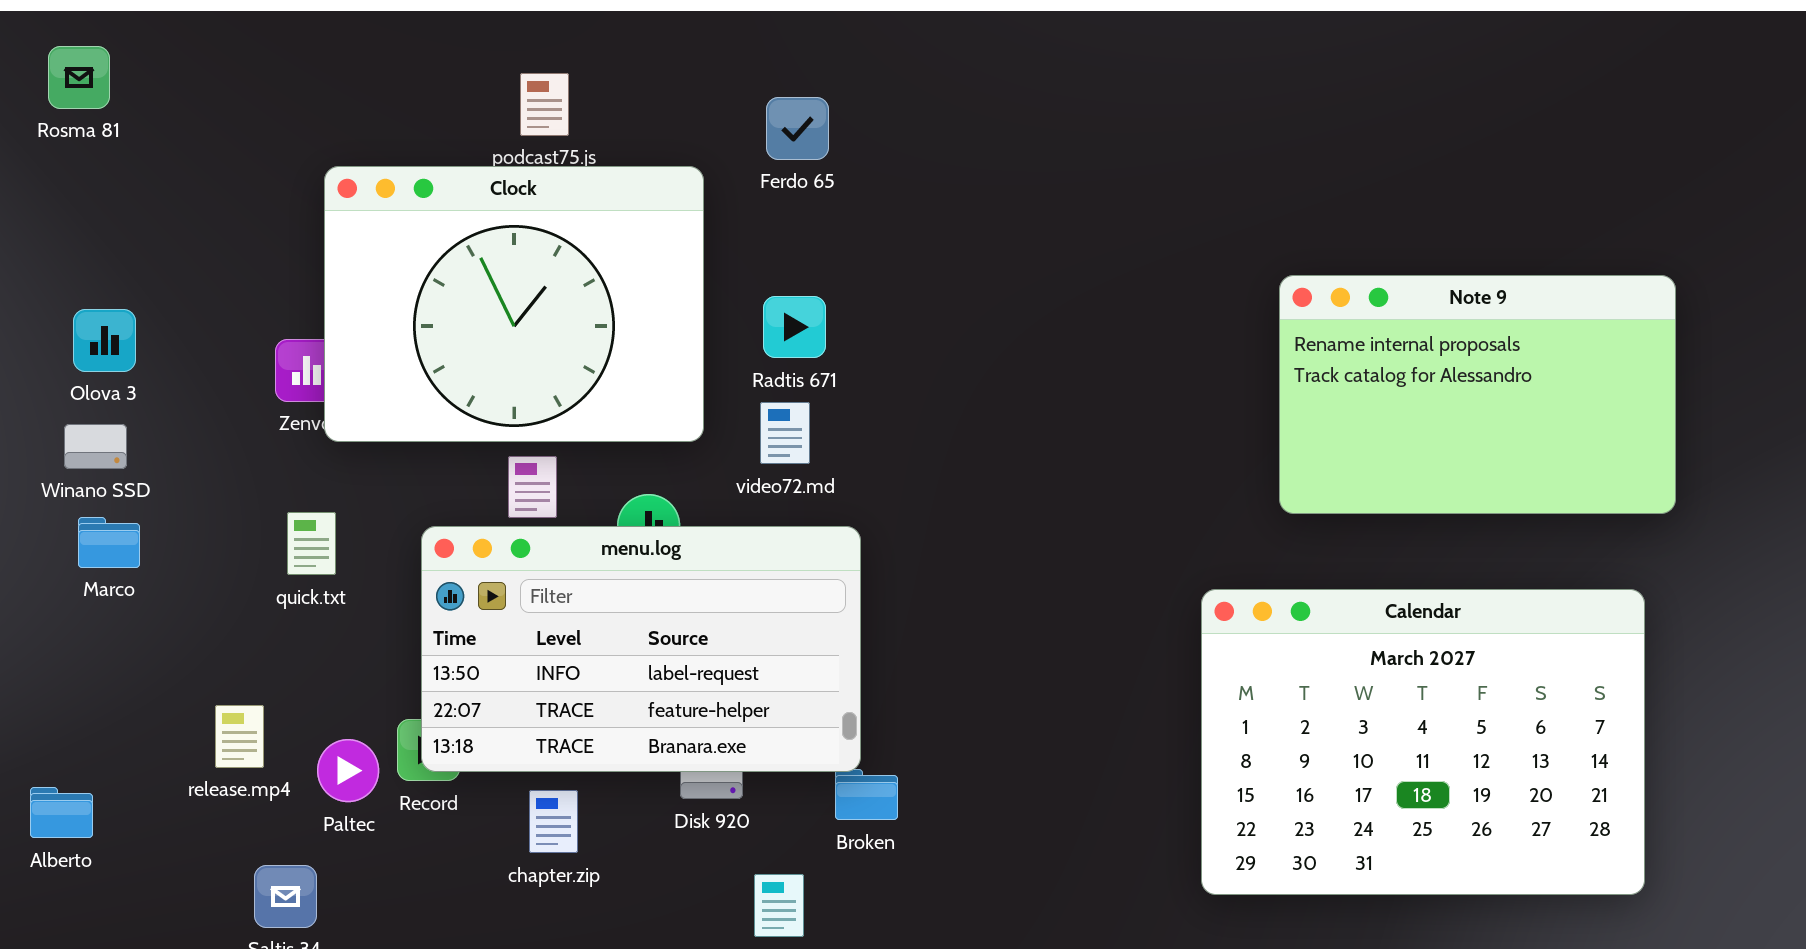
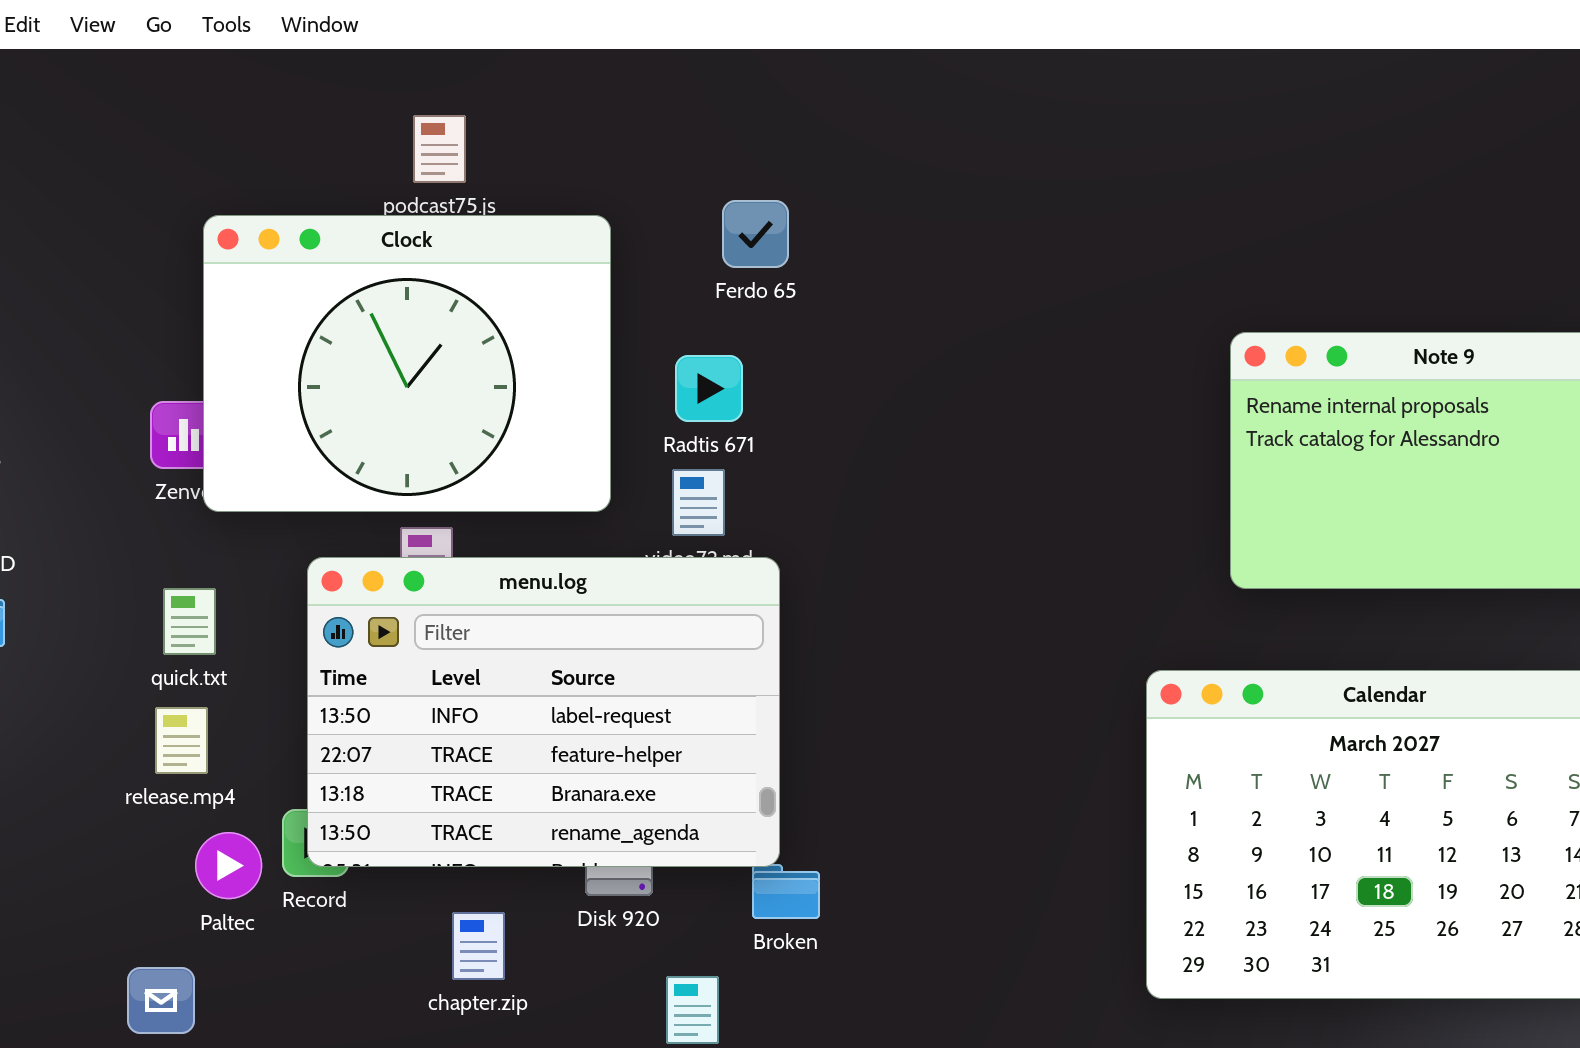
Ferdo 65: [766,97,829,160] -> [722,200,789,268], moved
menu.log: [421,526,861,772] -> [307,557,780,867], resized
release.mp4: [215,705,264,768] -> [155,707,208,774], moved
chapter.zip: [529,790,578,853] -> [452,912,505,980], moved

